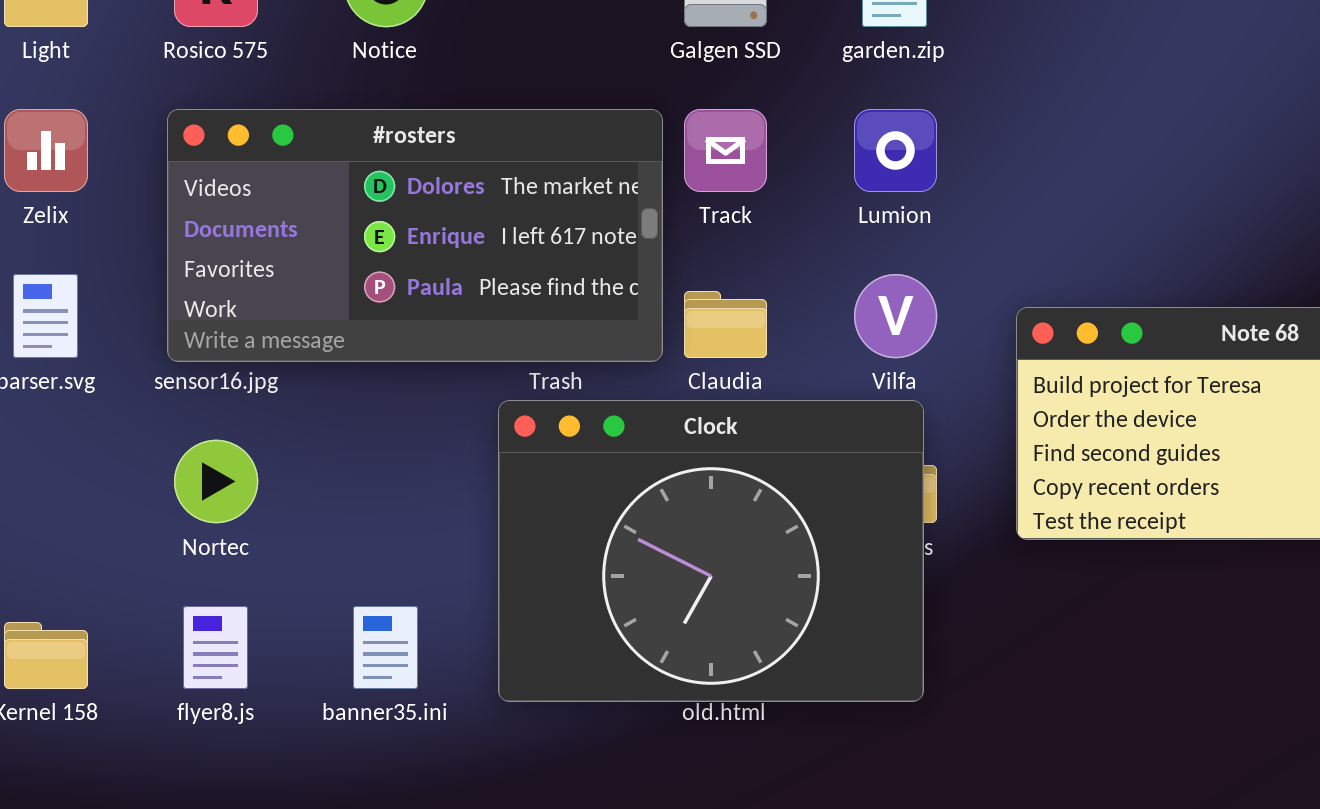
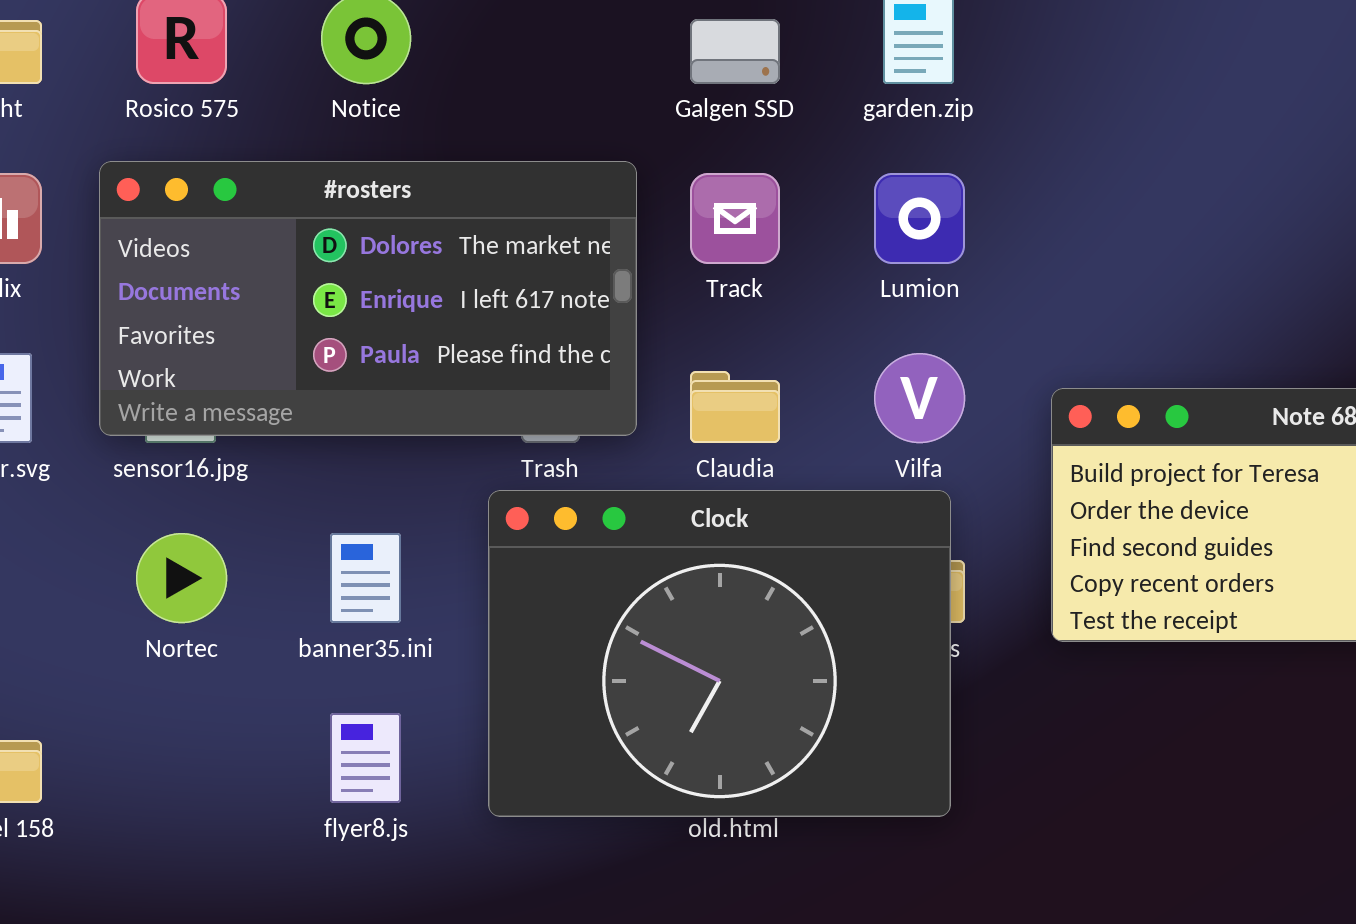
#rosters: [167,109,663,362] -> [99,161,637,436], moved
flyer8.js: [183,606,248,689] -> [330,713,401,803], moved
banner35.ini: [353,606,418,689] -> [330,533,401,623], moved

